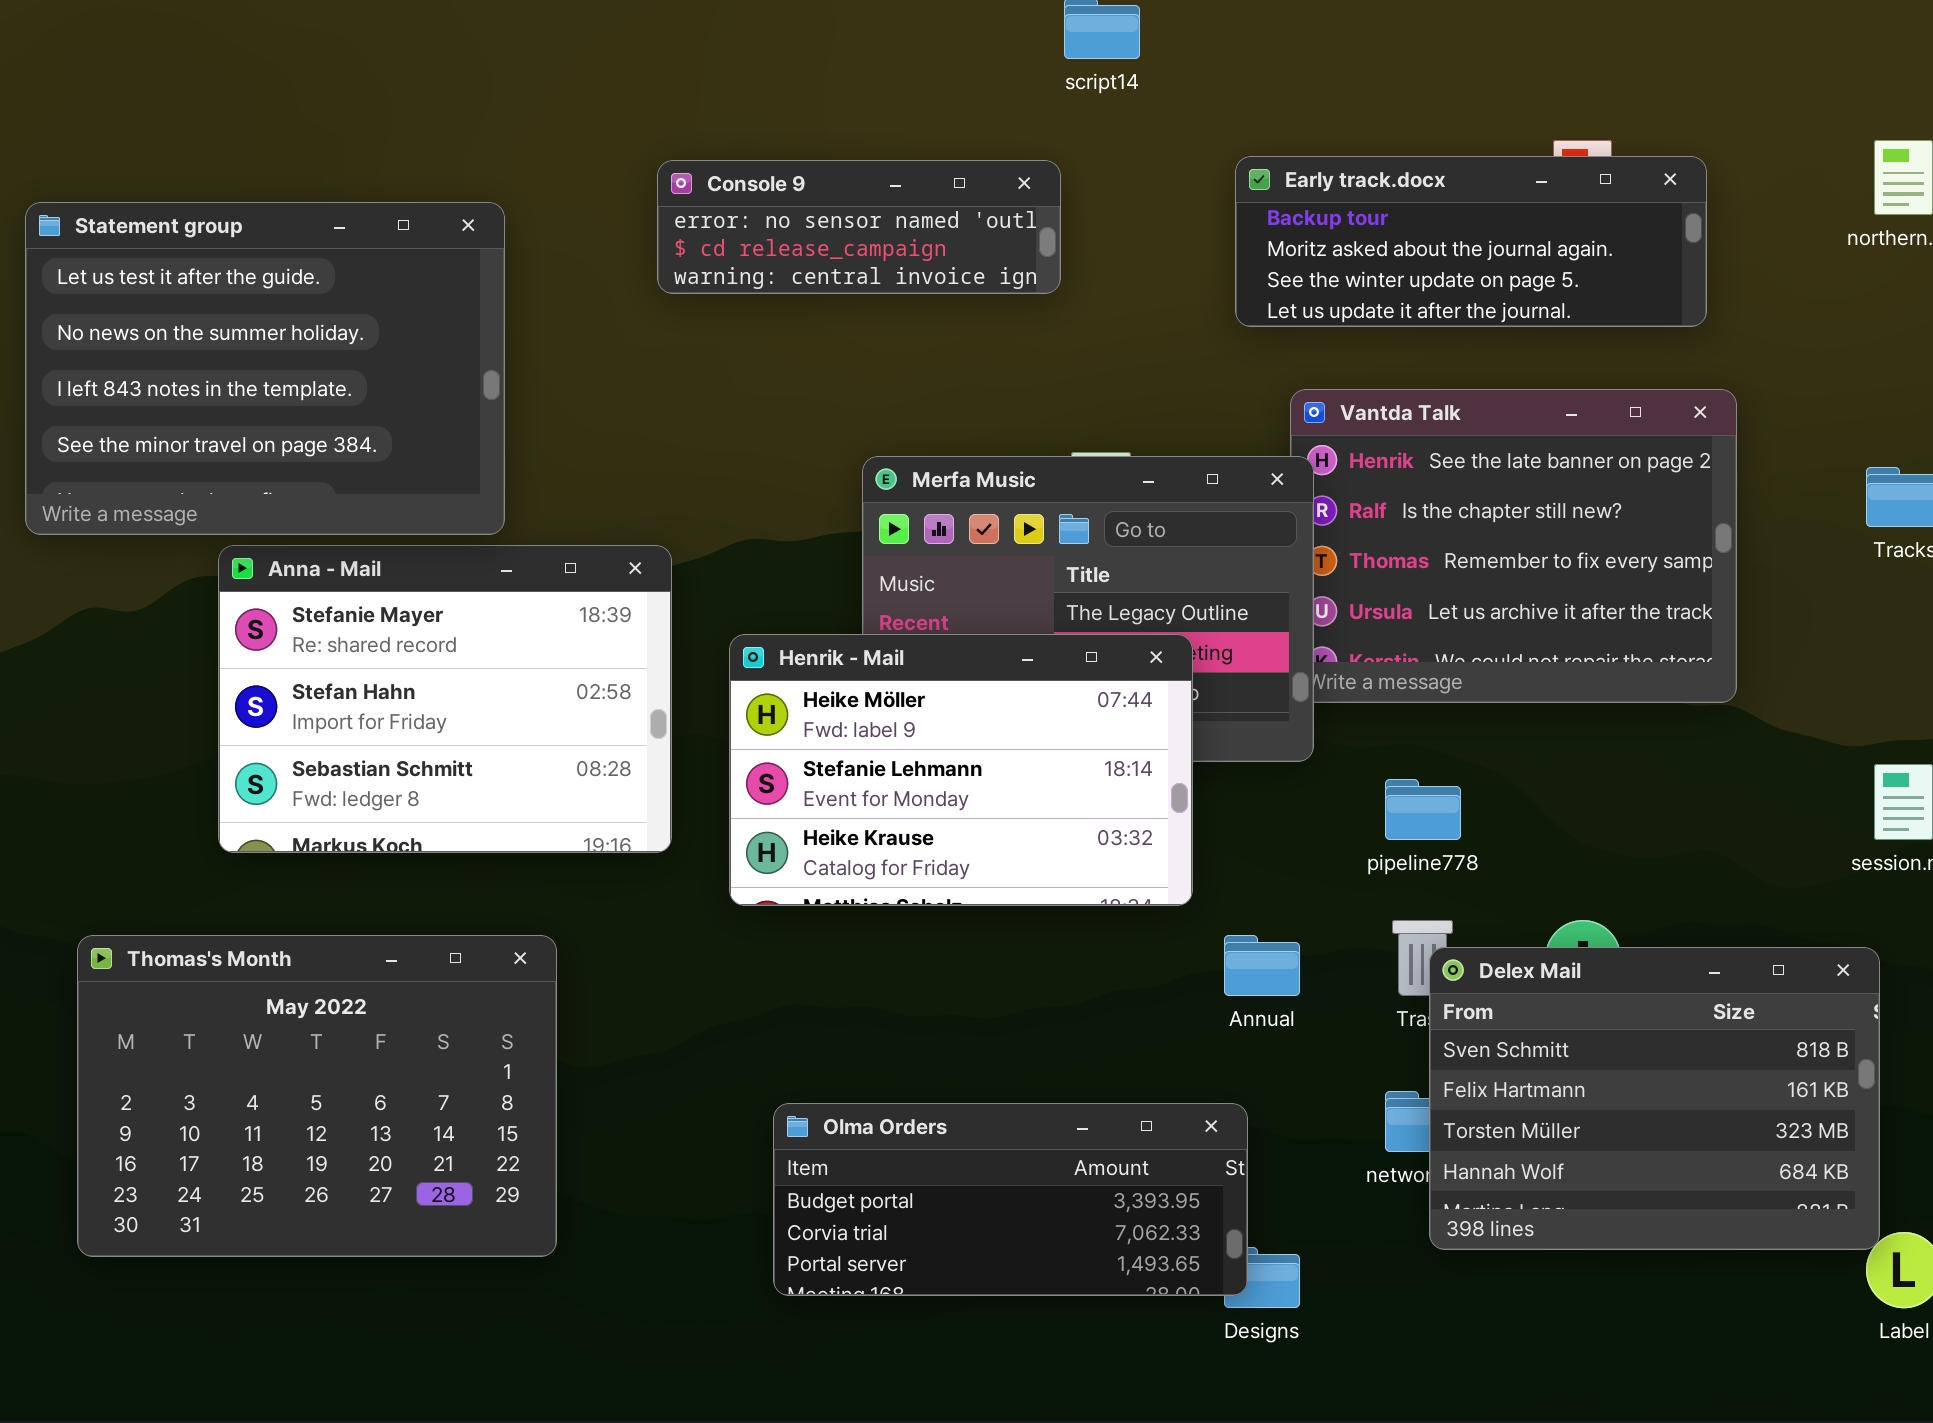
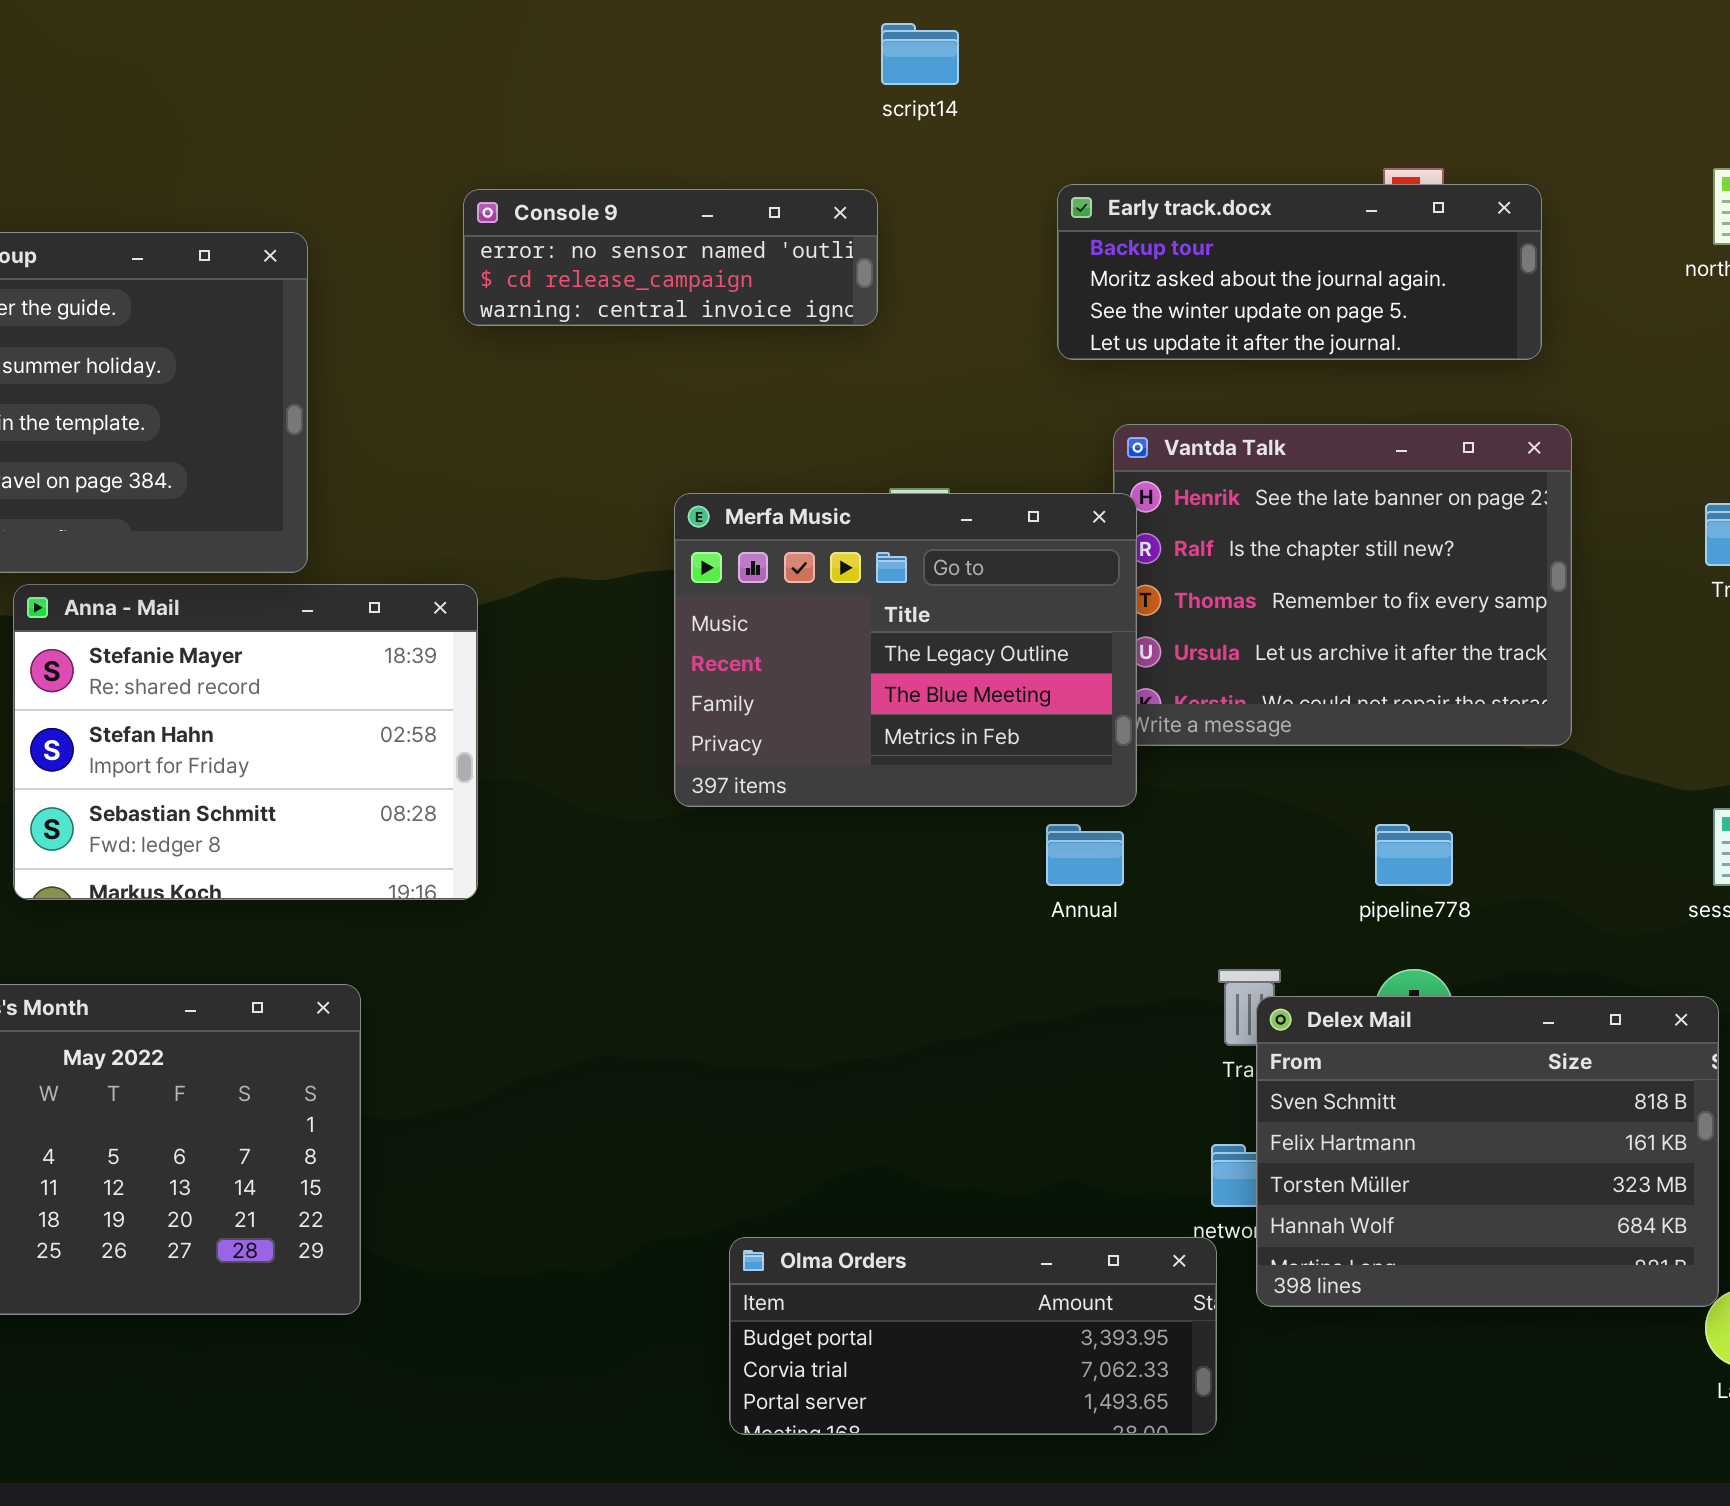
Henrik - Mail: [729,634,1193,906] -> none, closed
pipeline778: [1385,779,1461,840] -> [1375,824,1453,886], moved
Annual: [1224,935,1300,996] -> [1046,824,1124,886], moved
Olma Orders: [773,1103,1248,1296] -> [729,1237,1217,1435], moved

